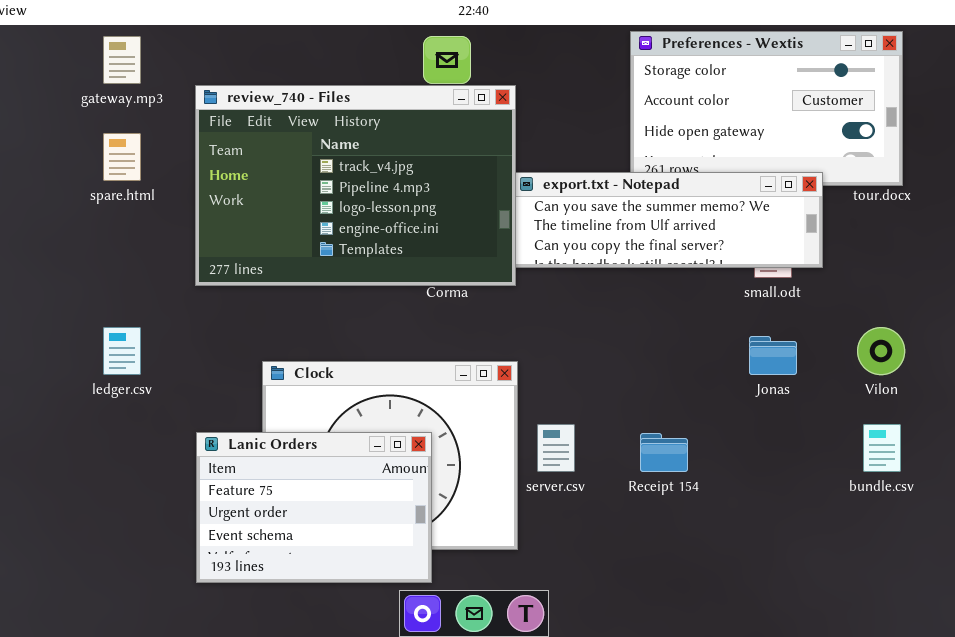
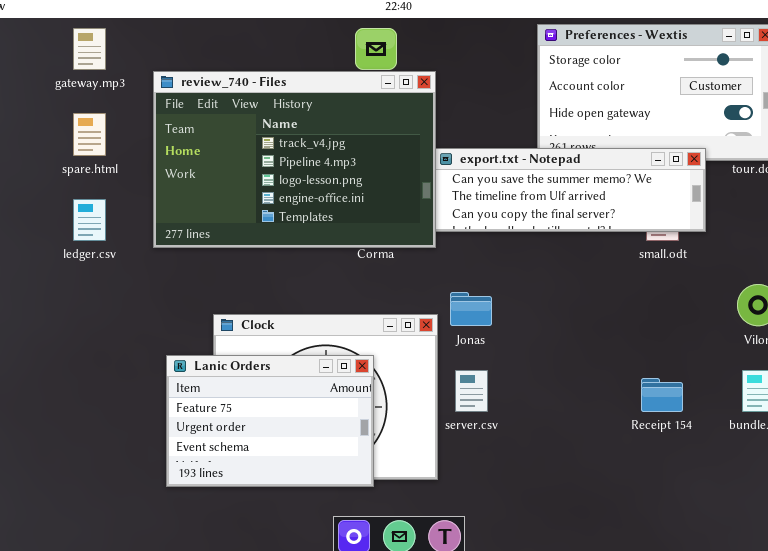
ledger.csv: [103,327,141,375] -> [73,199,106,241], moved
Jonas: [749,336,797,375] -> [450,292,492,326], moved
Lanic Orders: [196,432,432,583] -> [166,355,374,487], moved
Receipt 154: [640,433,688,472] -> [641,378,683,412], moved

